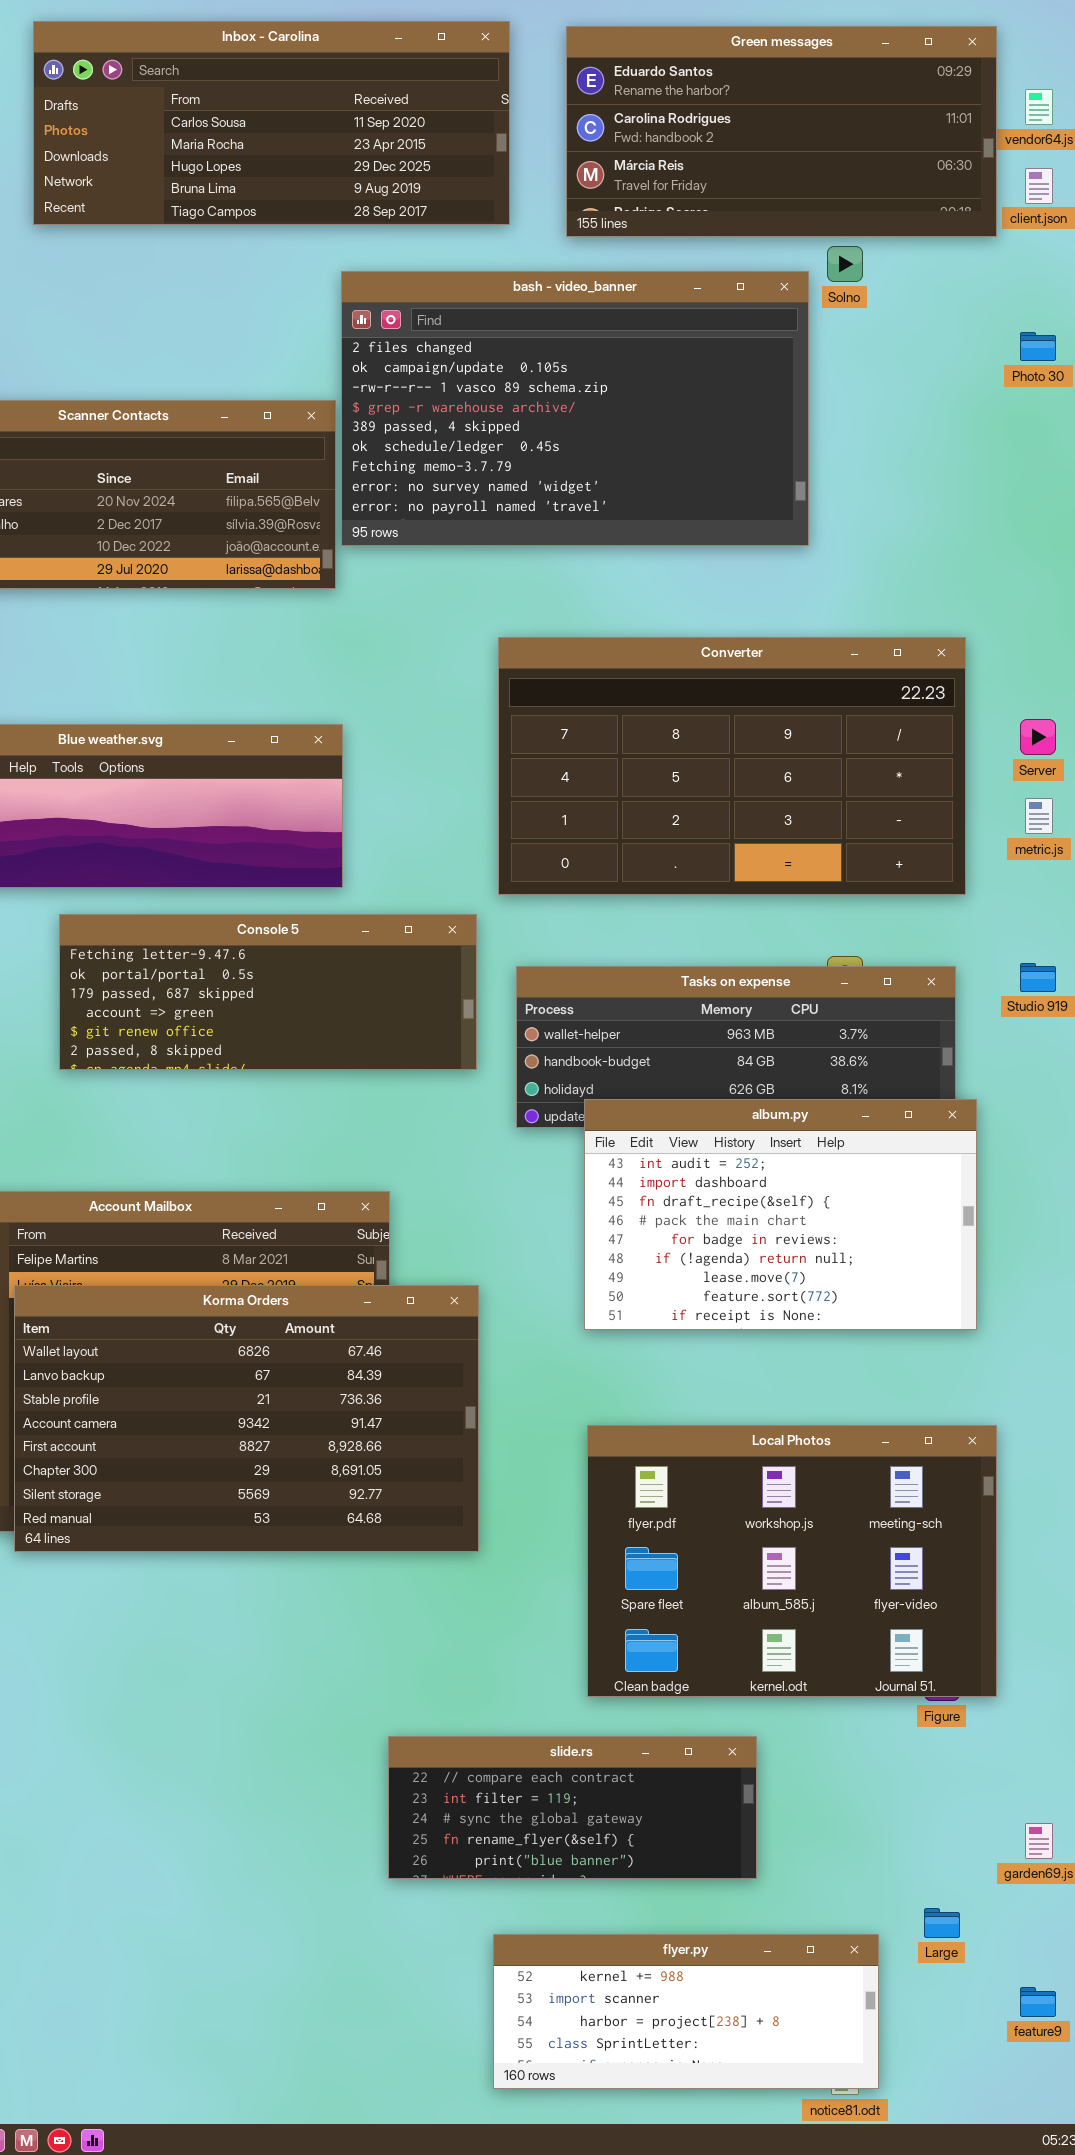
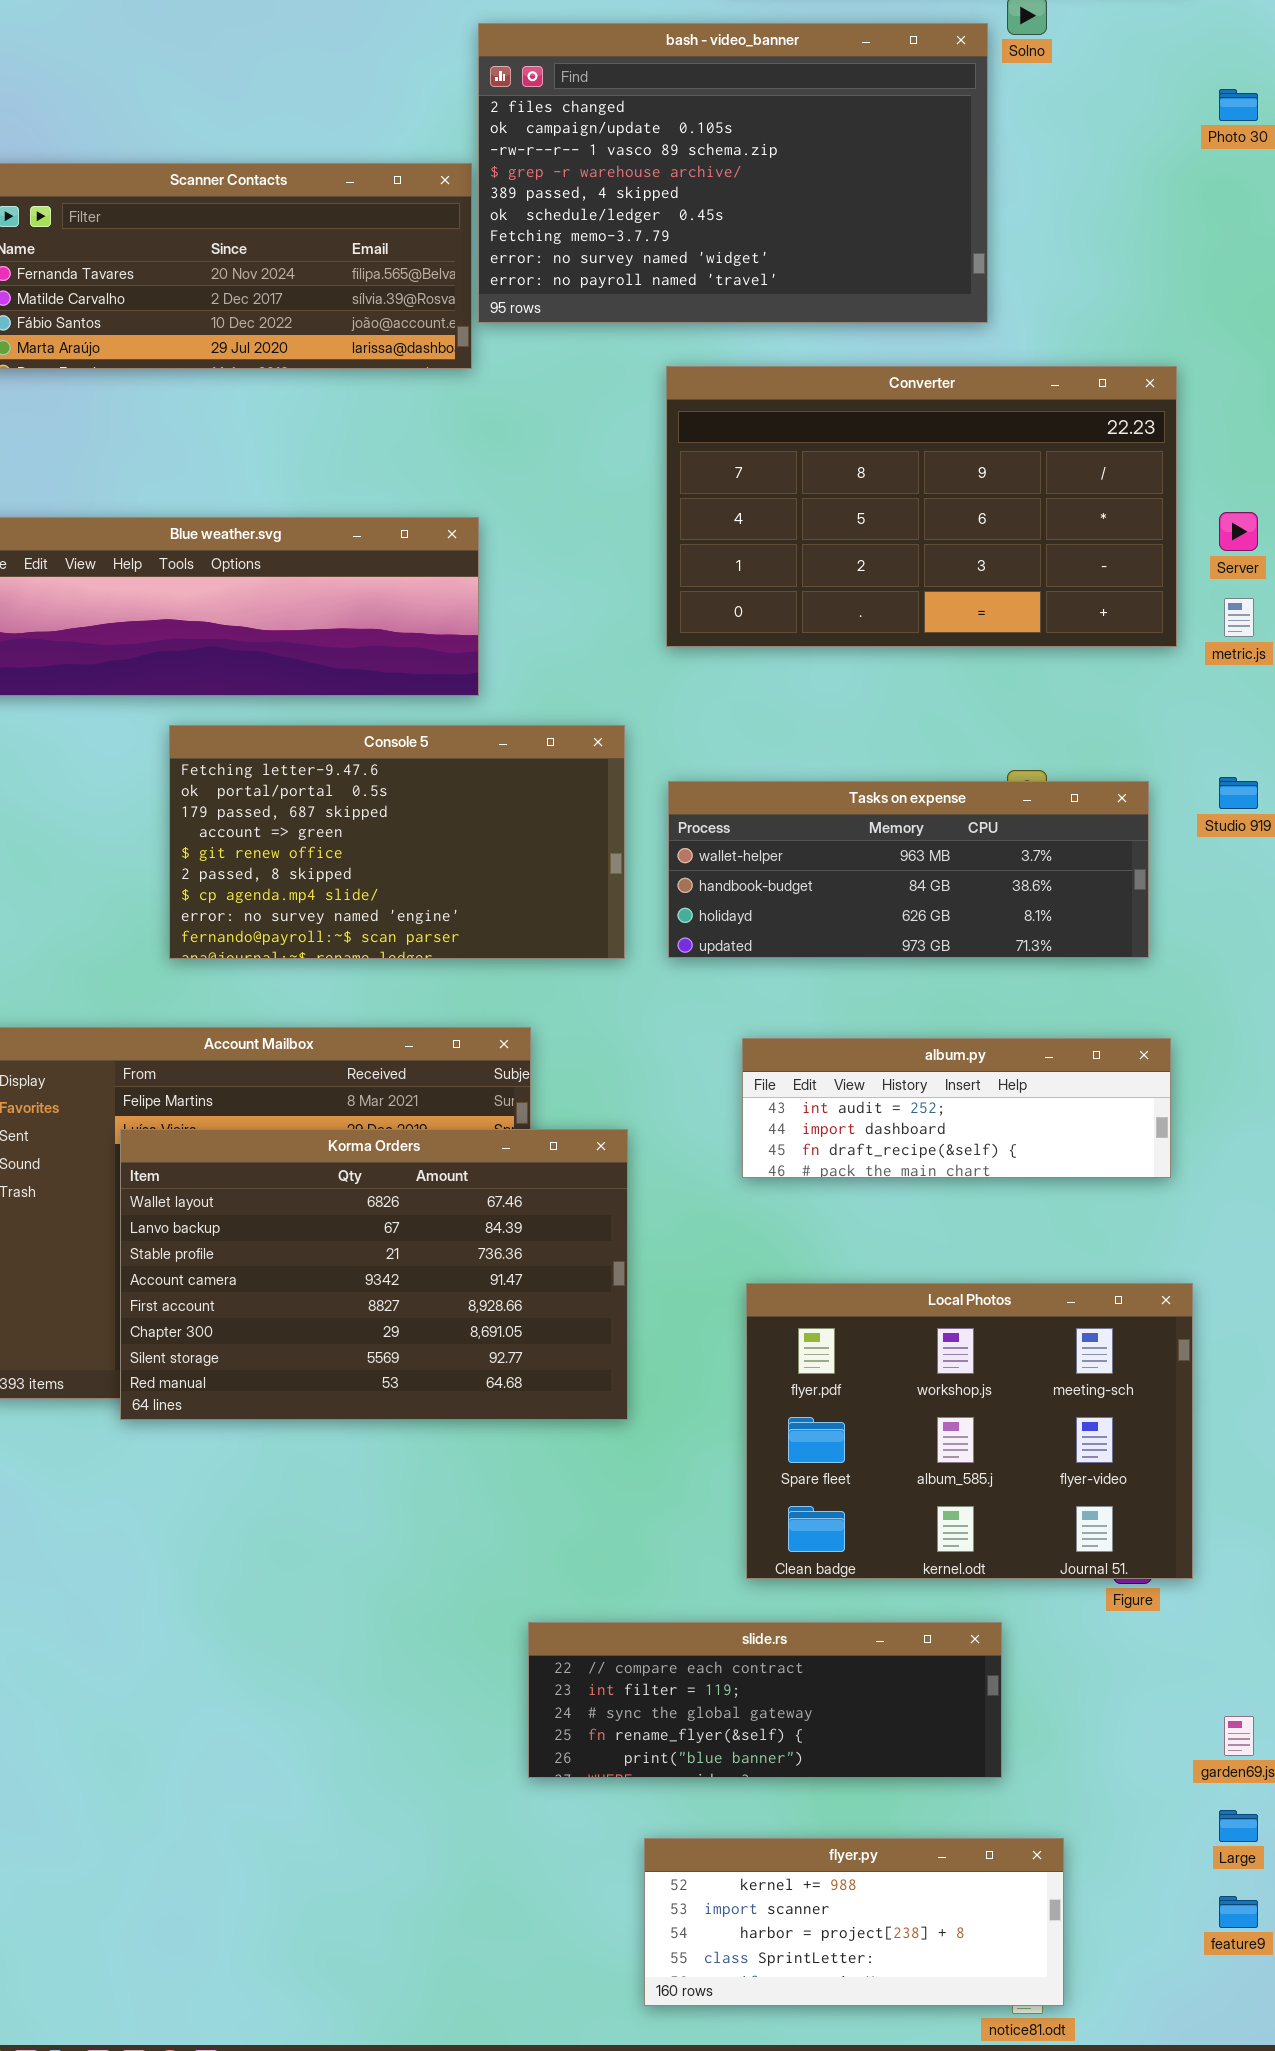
Converter: [498,637,966,895] -> [666,366,1177,647], moved
Console 5: [59,914,477,1070] -> [169,725,625,959], resized
album.py: [584,1099,977,1330] -> [742,1038,1171,1178], resized
slide.rs: [388,1736,757,1879] -> [528,1622,1002,1778], resized
Large: [924,1908,960,1938] -> [1219,1810,1258,1842], moved

